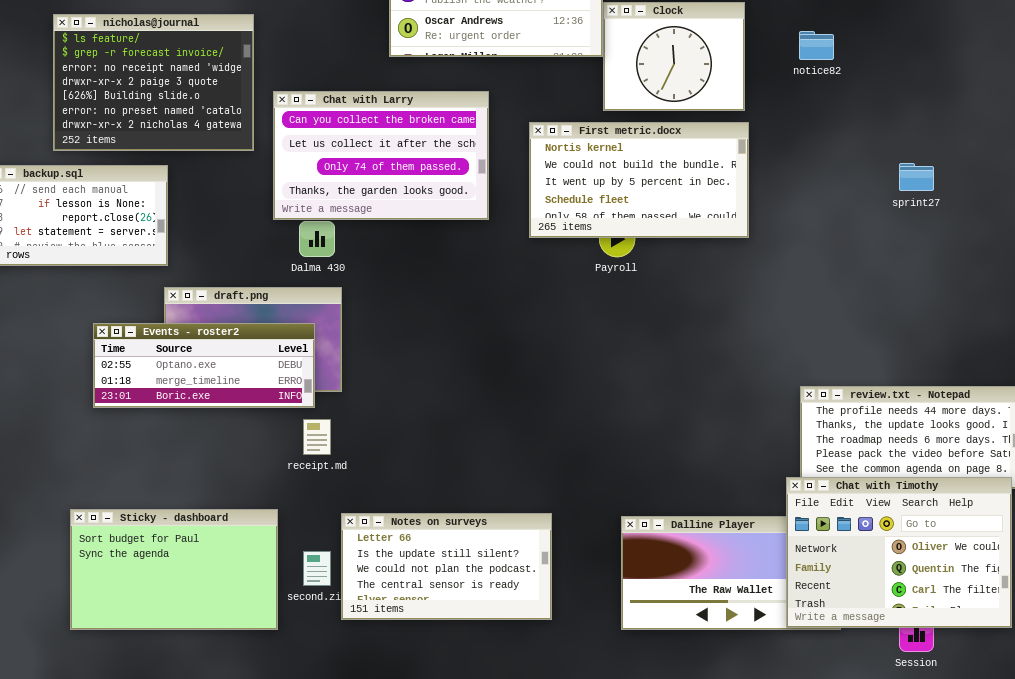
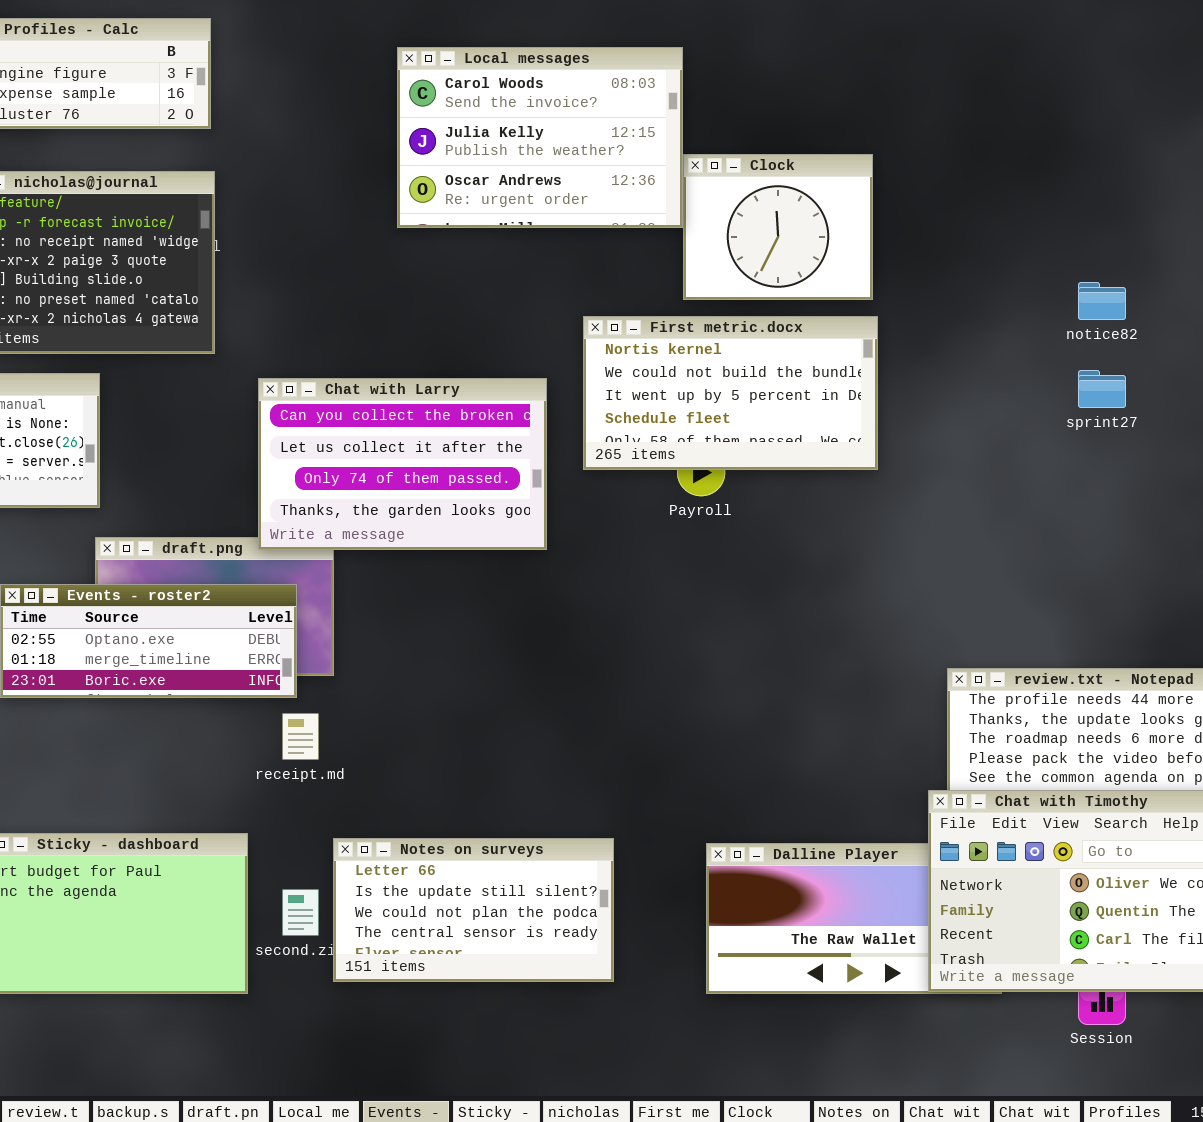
notice82: [799,31,834,60] -> [1078,282,1126,320], moved
Chat with Larry: [273,91,489,220] -> [258,378,547,550], moved

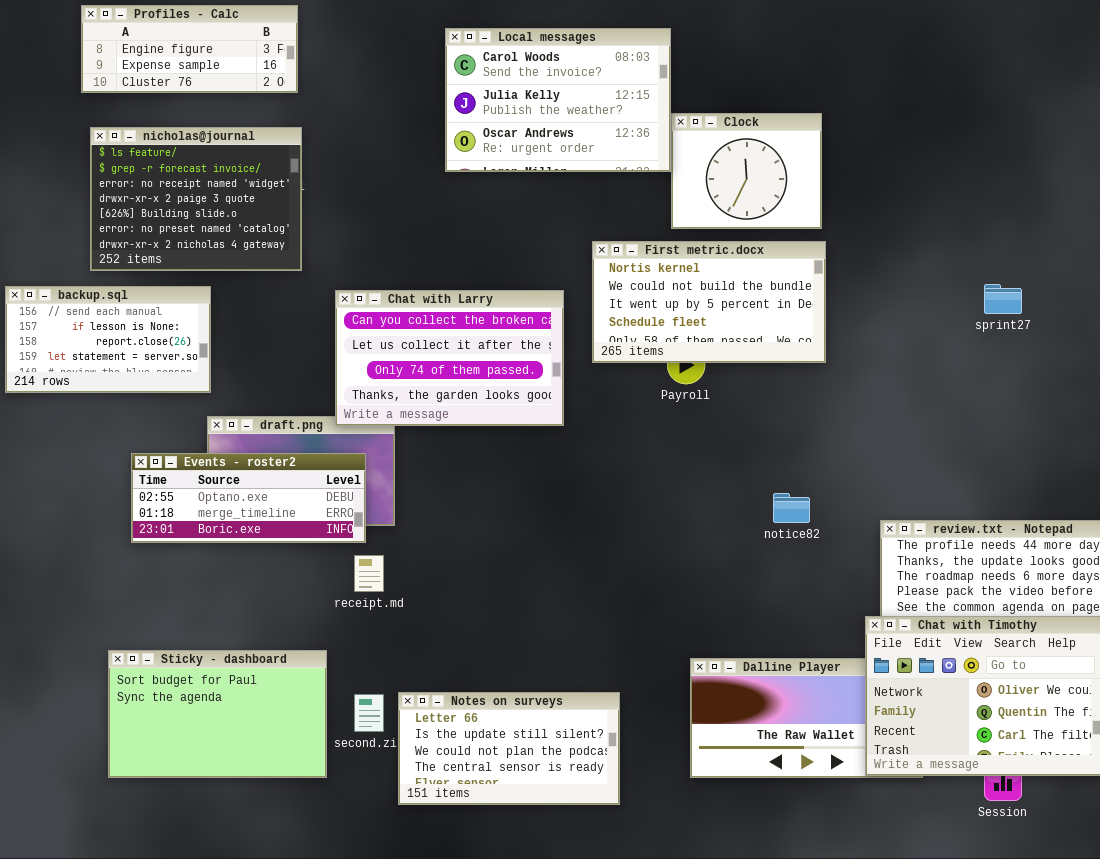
notice82: [1078,282,1126,320] -> [773,493,810,523], moved
Notes on surveys: [333,838,614,982] -> [398,692,620,805], moved

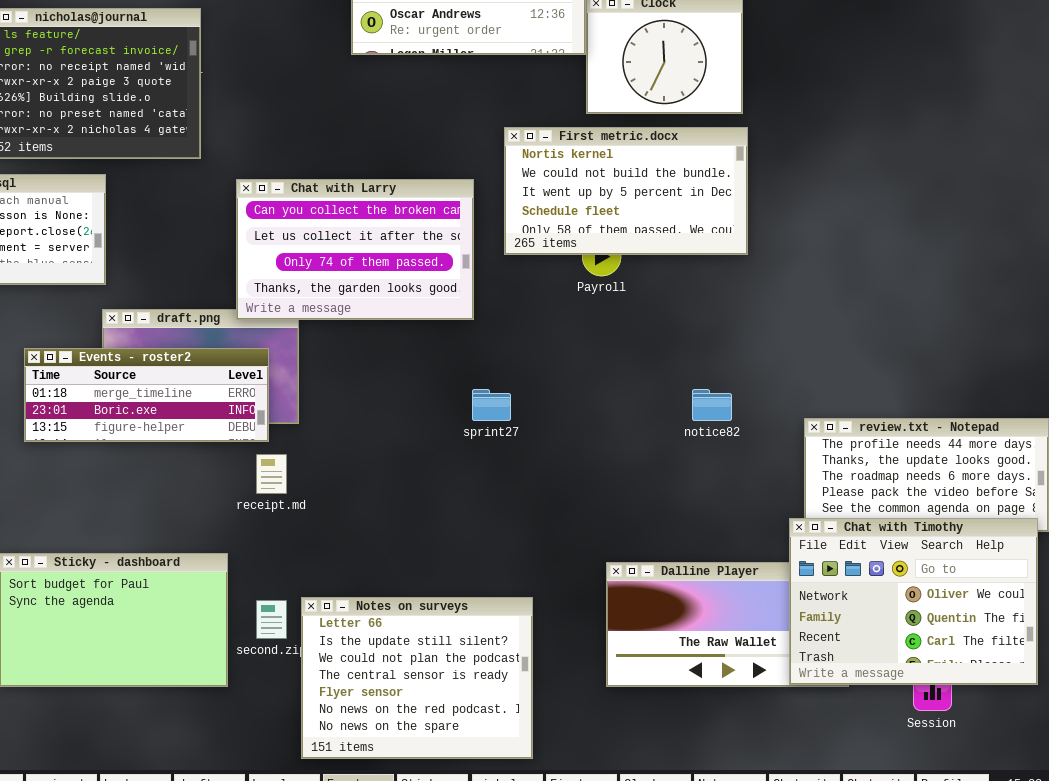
sprint27: [984,284,1022,314] -> [472,389,511,421], moved
Events - roster2: [131,453,366,543] -> [24,348,269,442], scrolled down 1 row
Notes on surveys: [398,692,620,805] -> [301,597,533,759], resized

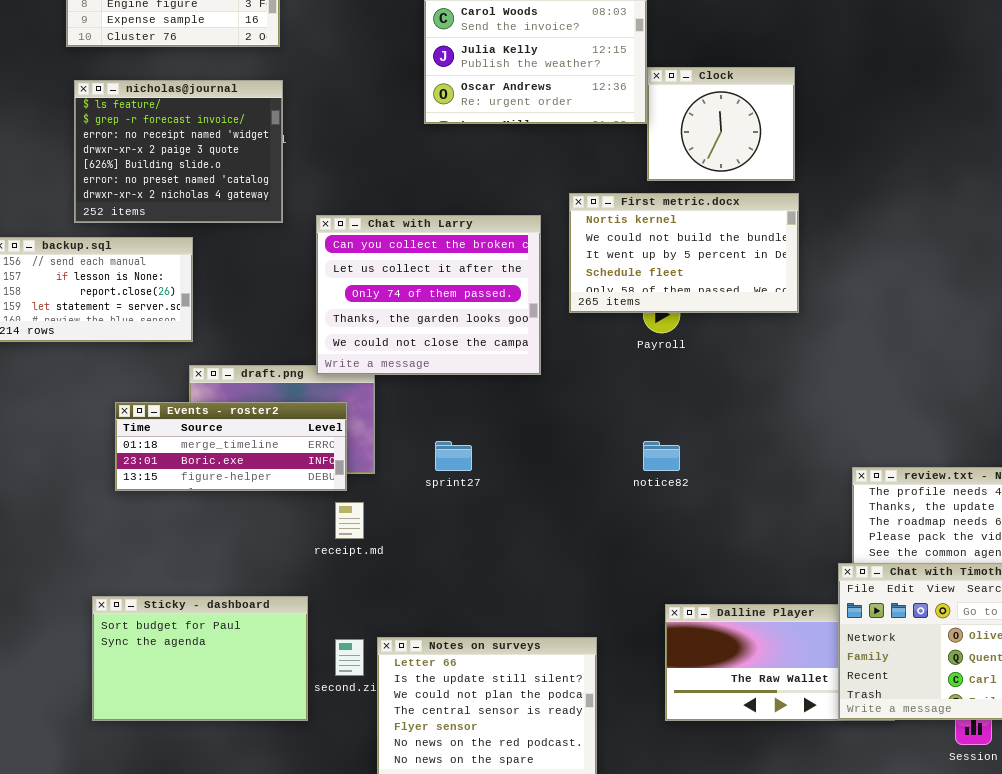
Chat with Larry: [236,179,474,320] -> [316,215,541,375], resized
sprint27: [472,389,511,421] -> [435,441,472,471], moved
notice82: [692,389,732,421] -> [643,441,680,471], moved

